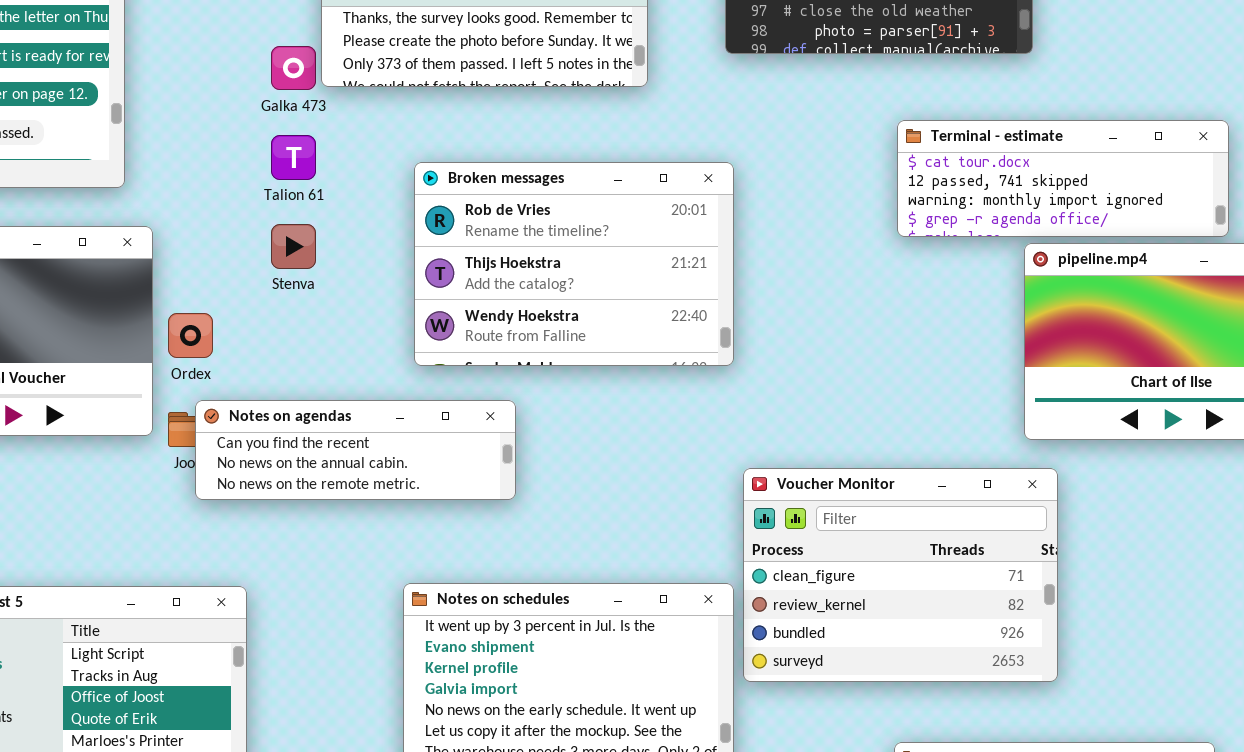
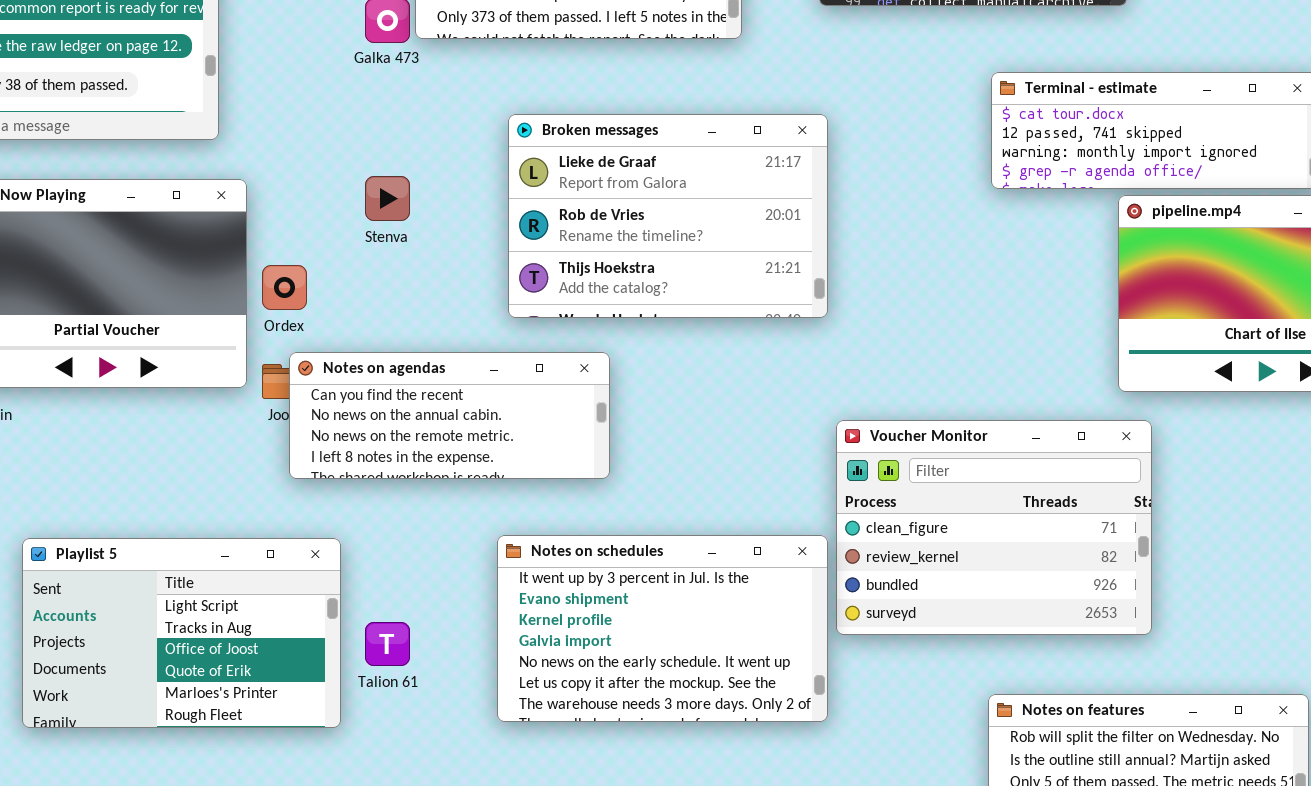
Talion 61: [271,135,316,180] -> [365,622,410,666], moved
Broken messages: [414,162,734,366] -> [508,114,828,318], scrolled up 1 row
Notes on agendas: [195,400,516,500] -> [289,352,610,479], resized

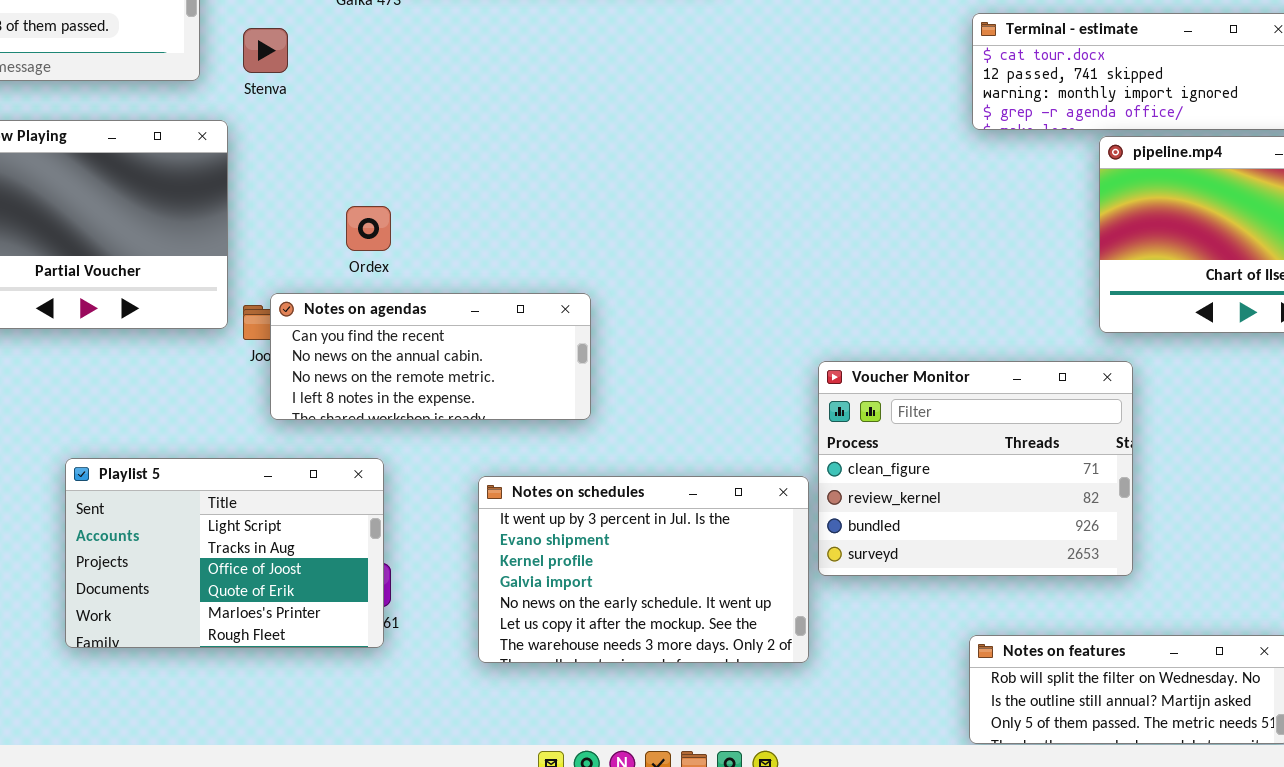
Broken messages: [508,114,828,318] -> none, closed
Stenva: [365,176,410,221] -> [243,28,288,73], moved
Ordex: [262,265,307,310] -> [346,206,391,251], moved
Playlist 5: [22,538,341,728] -> [65,458,384,648], moved

